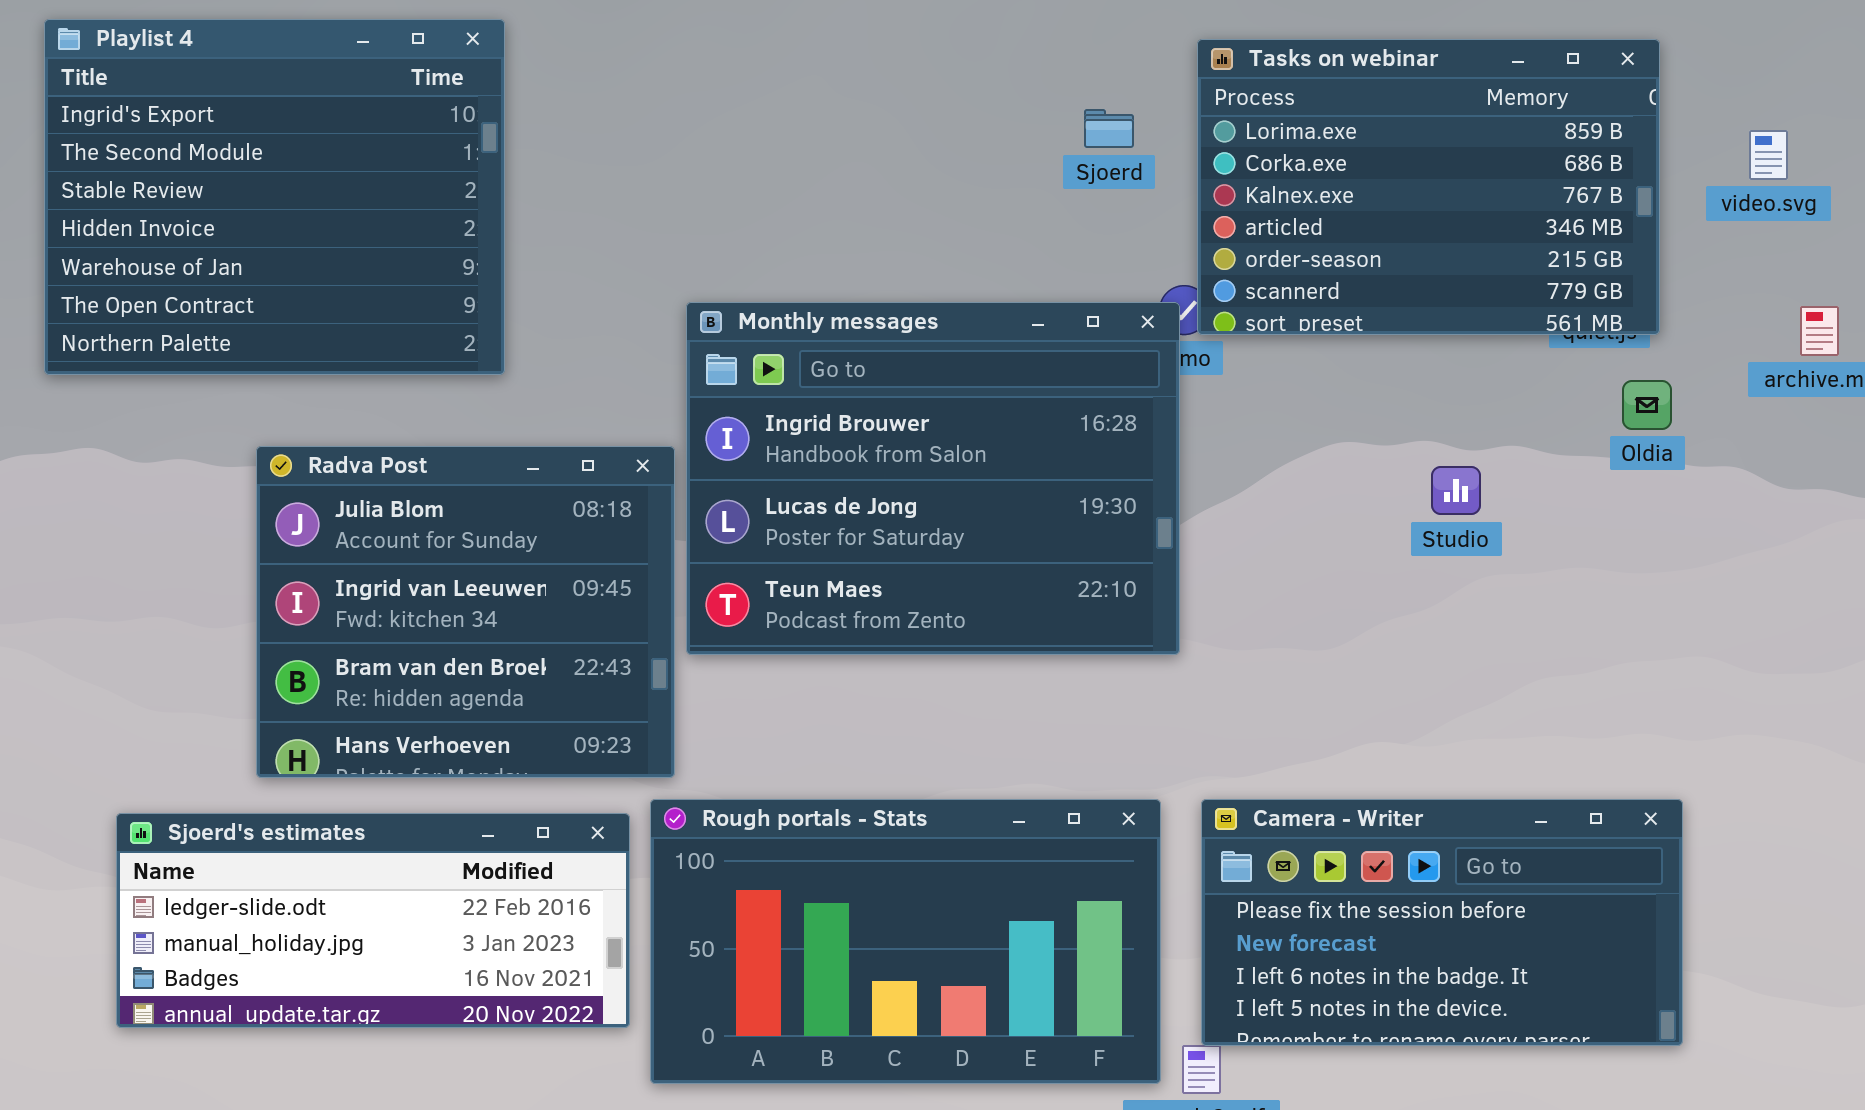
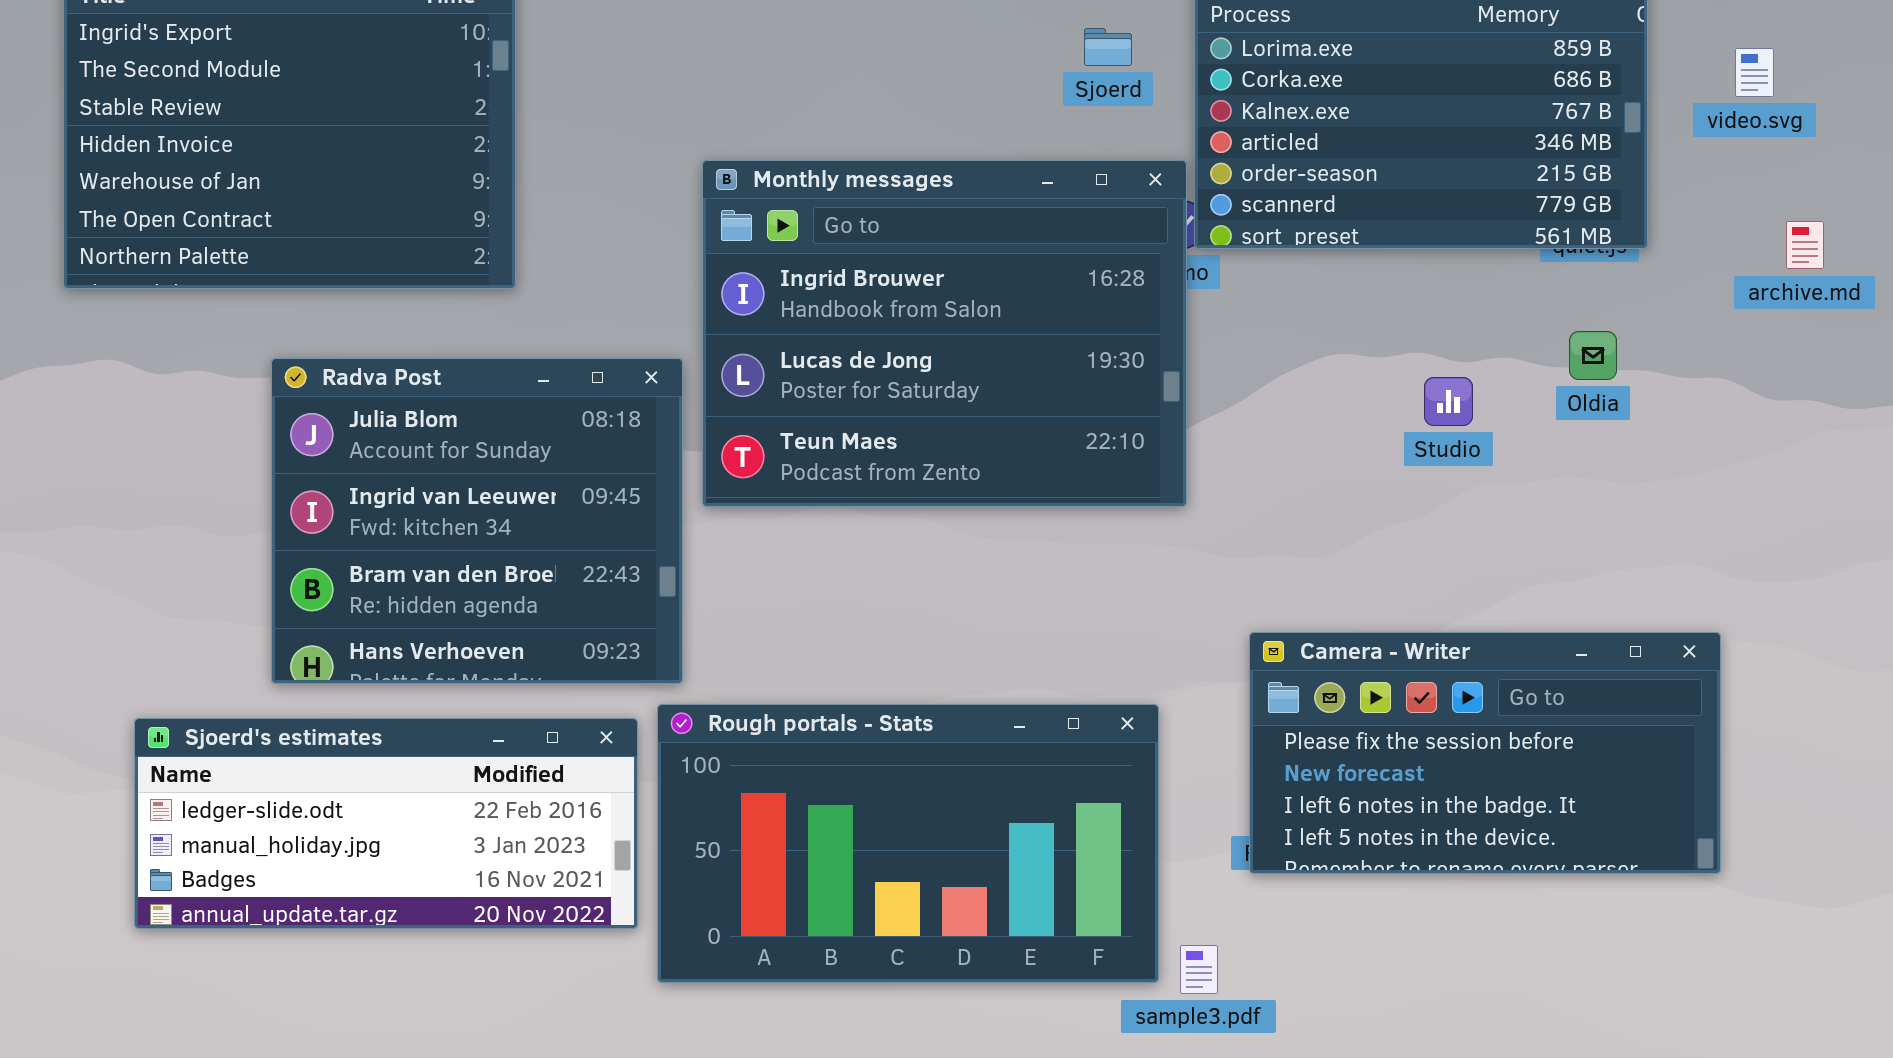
Monthly messages: [686,302,1180,655] -> [702,160,1187,507], moved
Oldia: [1622,380,1672,430] -> [1569,331,1617,380], moved
Camera - Writer: [1201,799,1683,1046] -> [1249,632,1721,874], moved

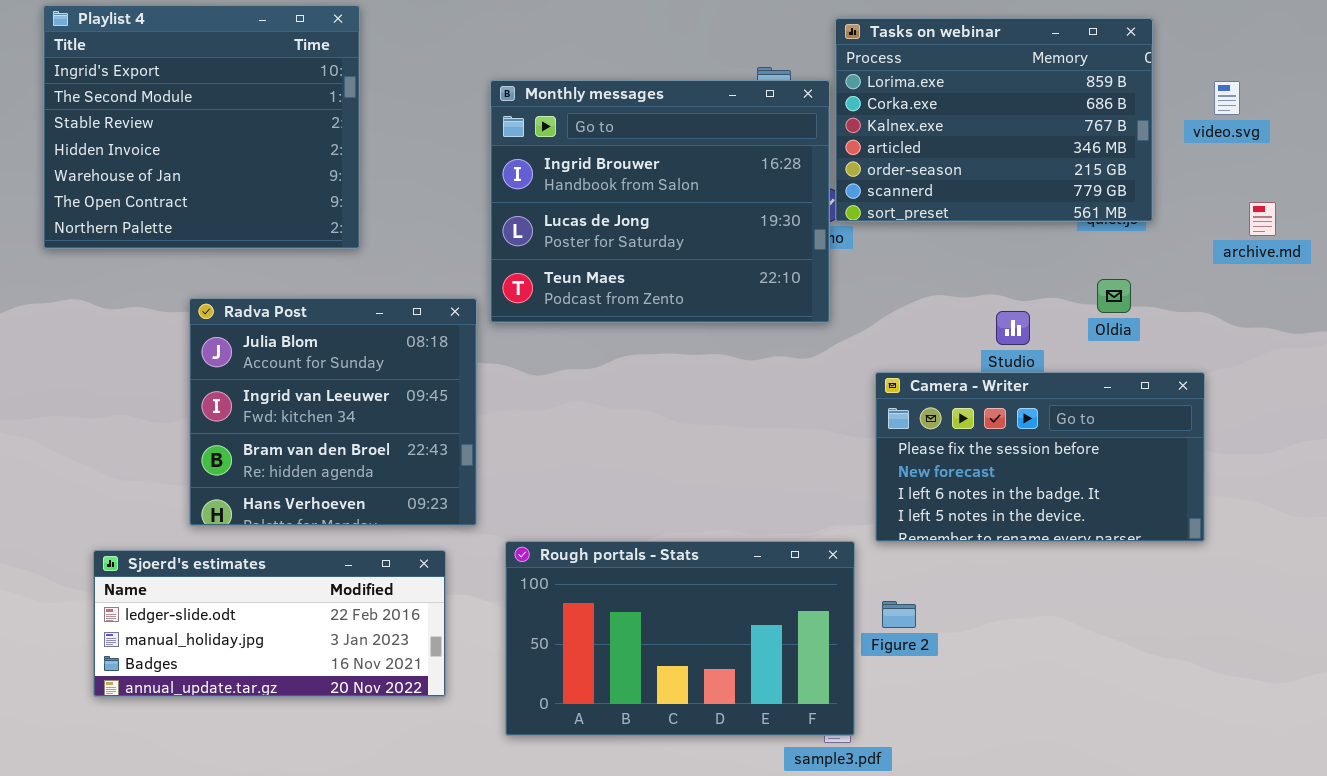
Monthly messages: [702,160,1187,507] -> [490,80,830,323], moved
Camera - Writer: [1249,632,1721,874] -> [875,372,1205,542], moved
Rough portals - Stats: [657,704,1159,983] -> [505,541,855,736], moved

